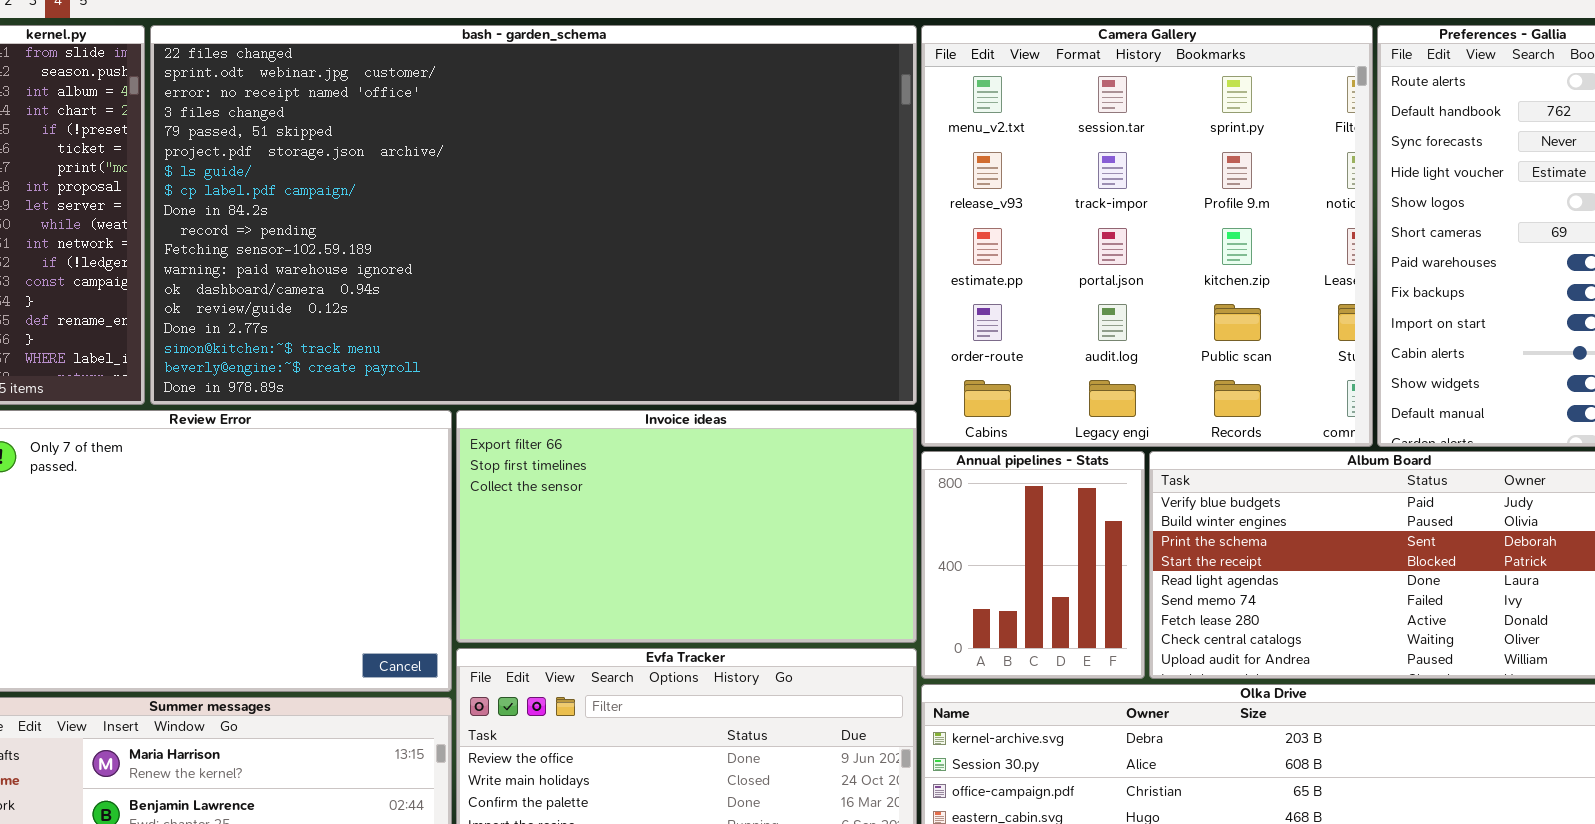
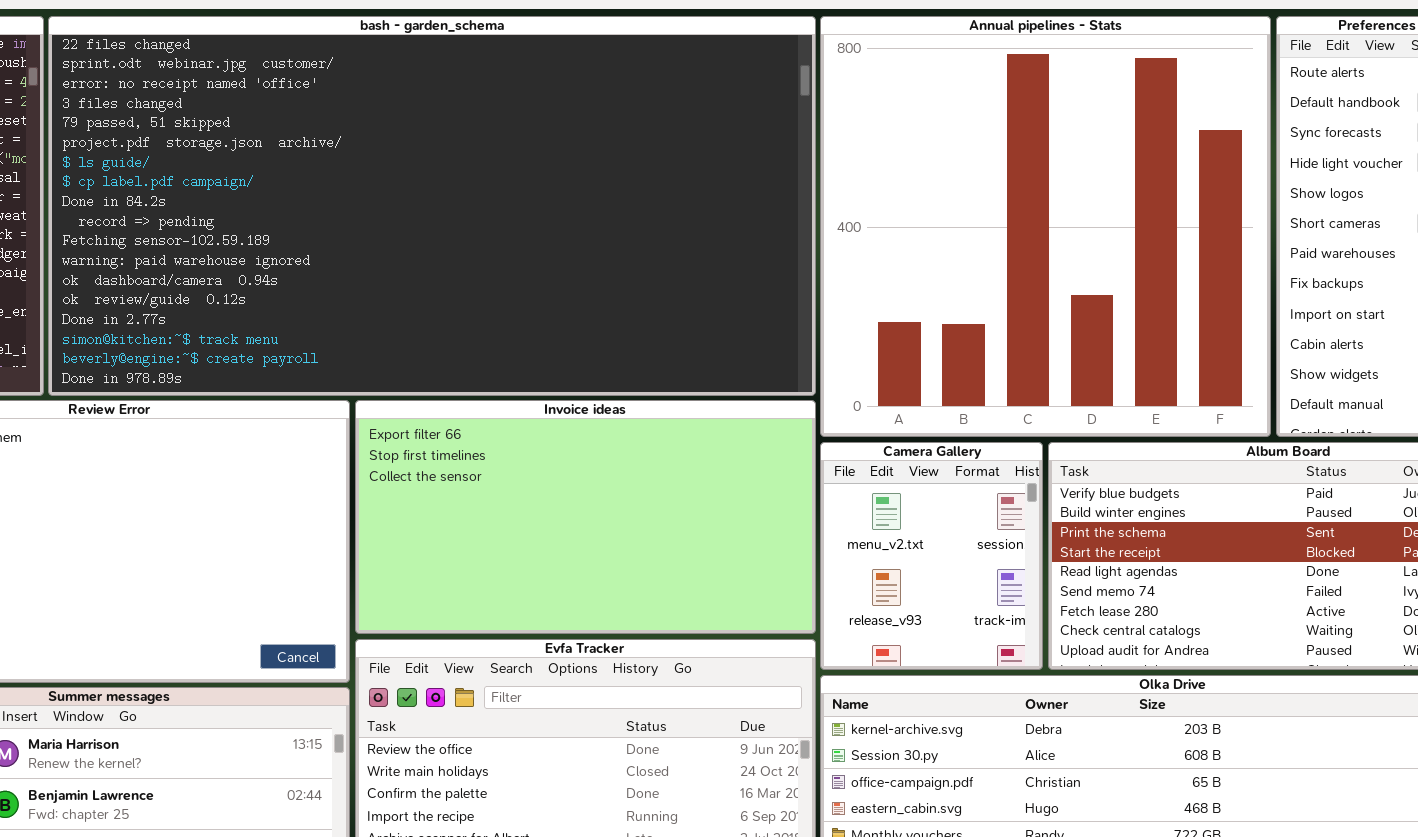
Camera Gallery: [921,25,1373,447] -> [820,442,1043,670], moved, resized
Annual pipelines - Stats: [921,451,1145,679] -> [820,16,1271,437], moved, resized

